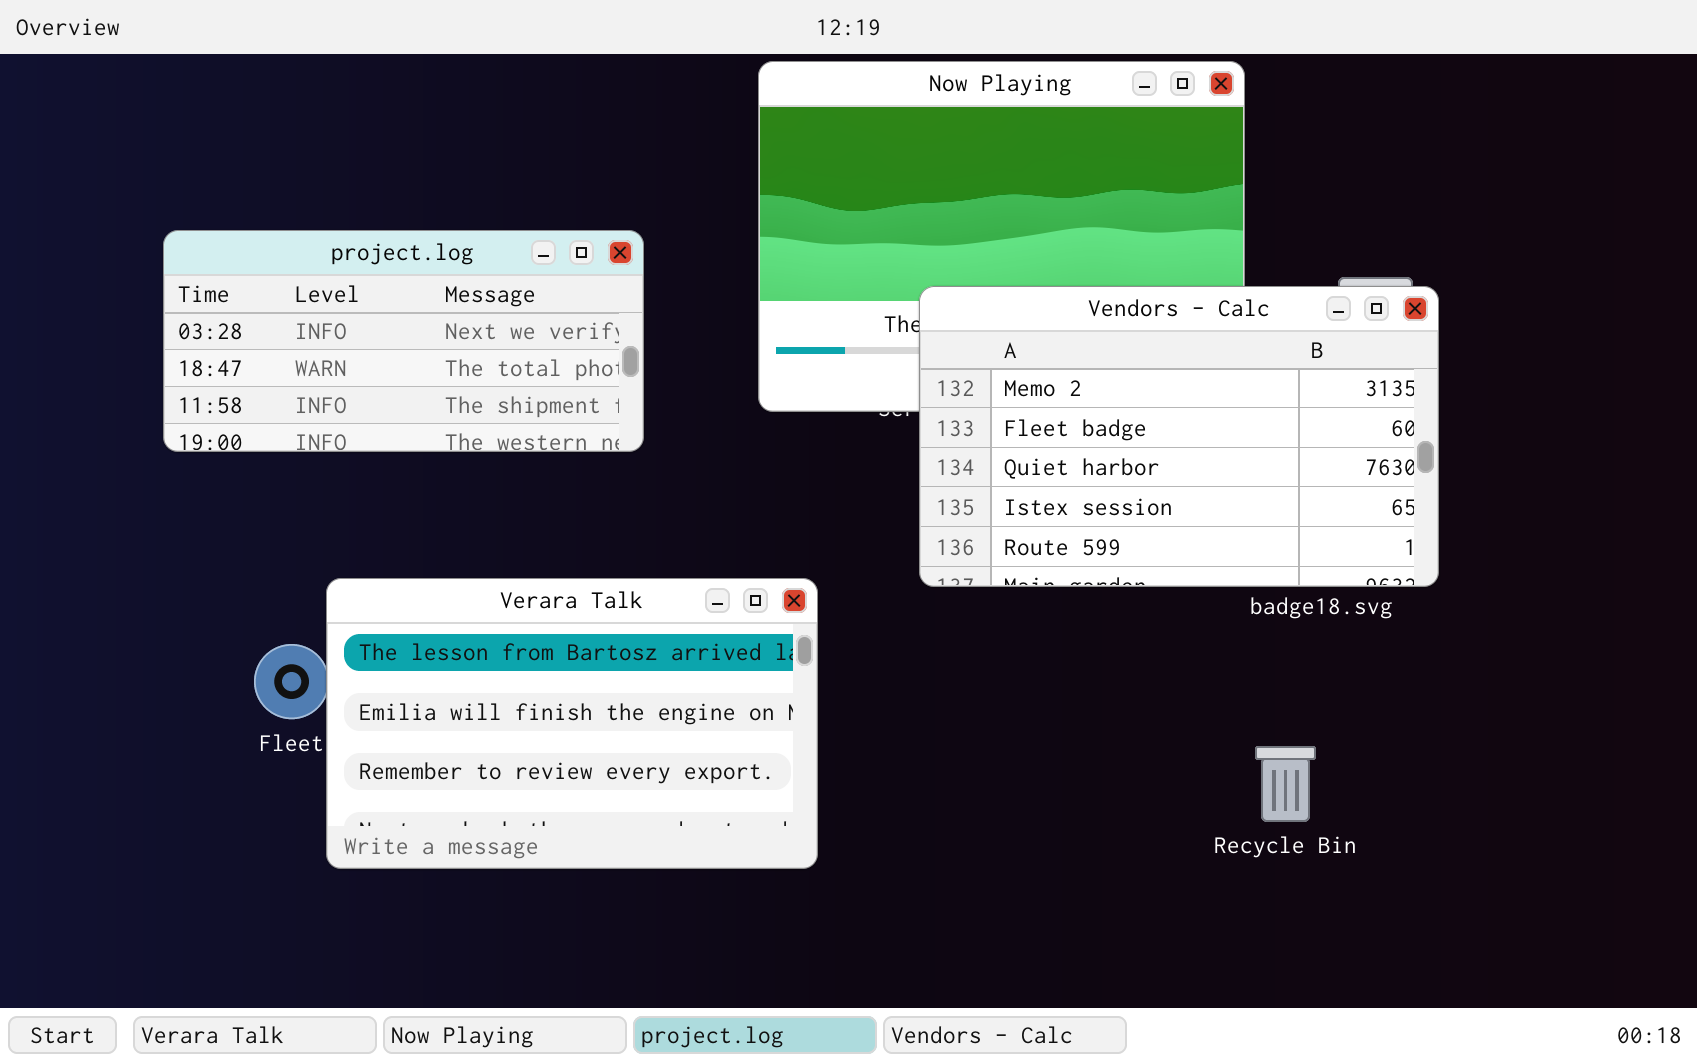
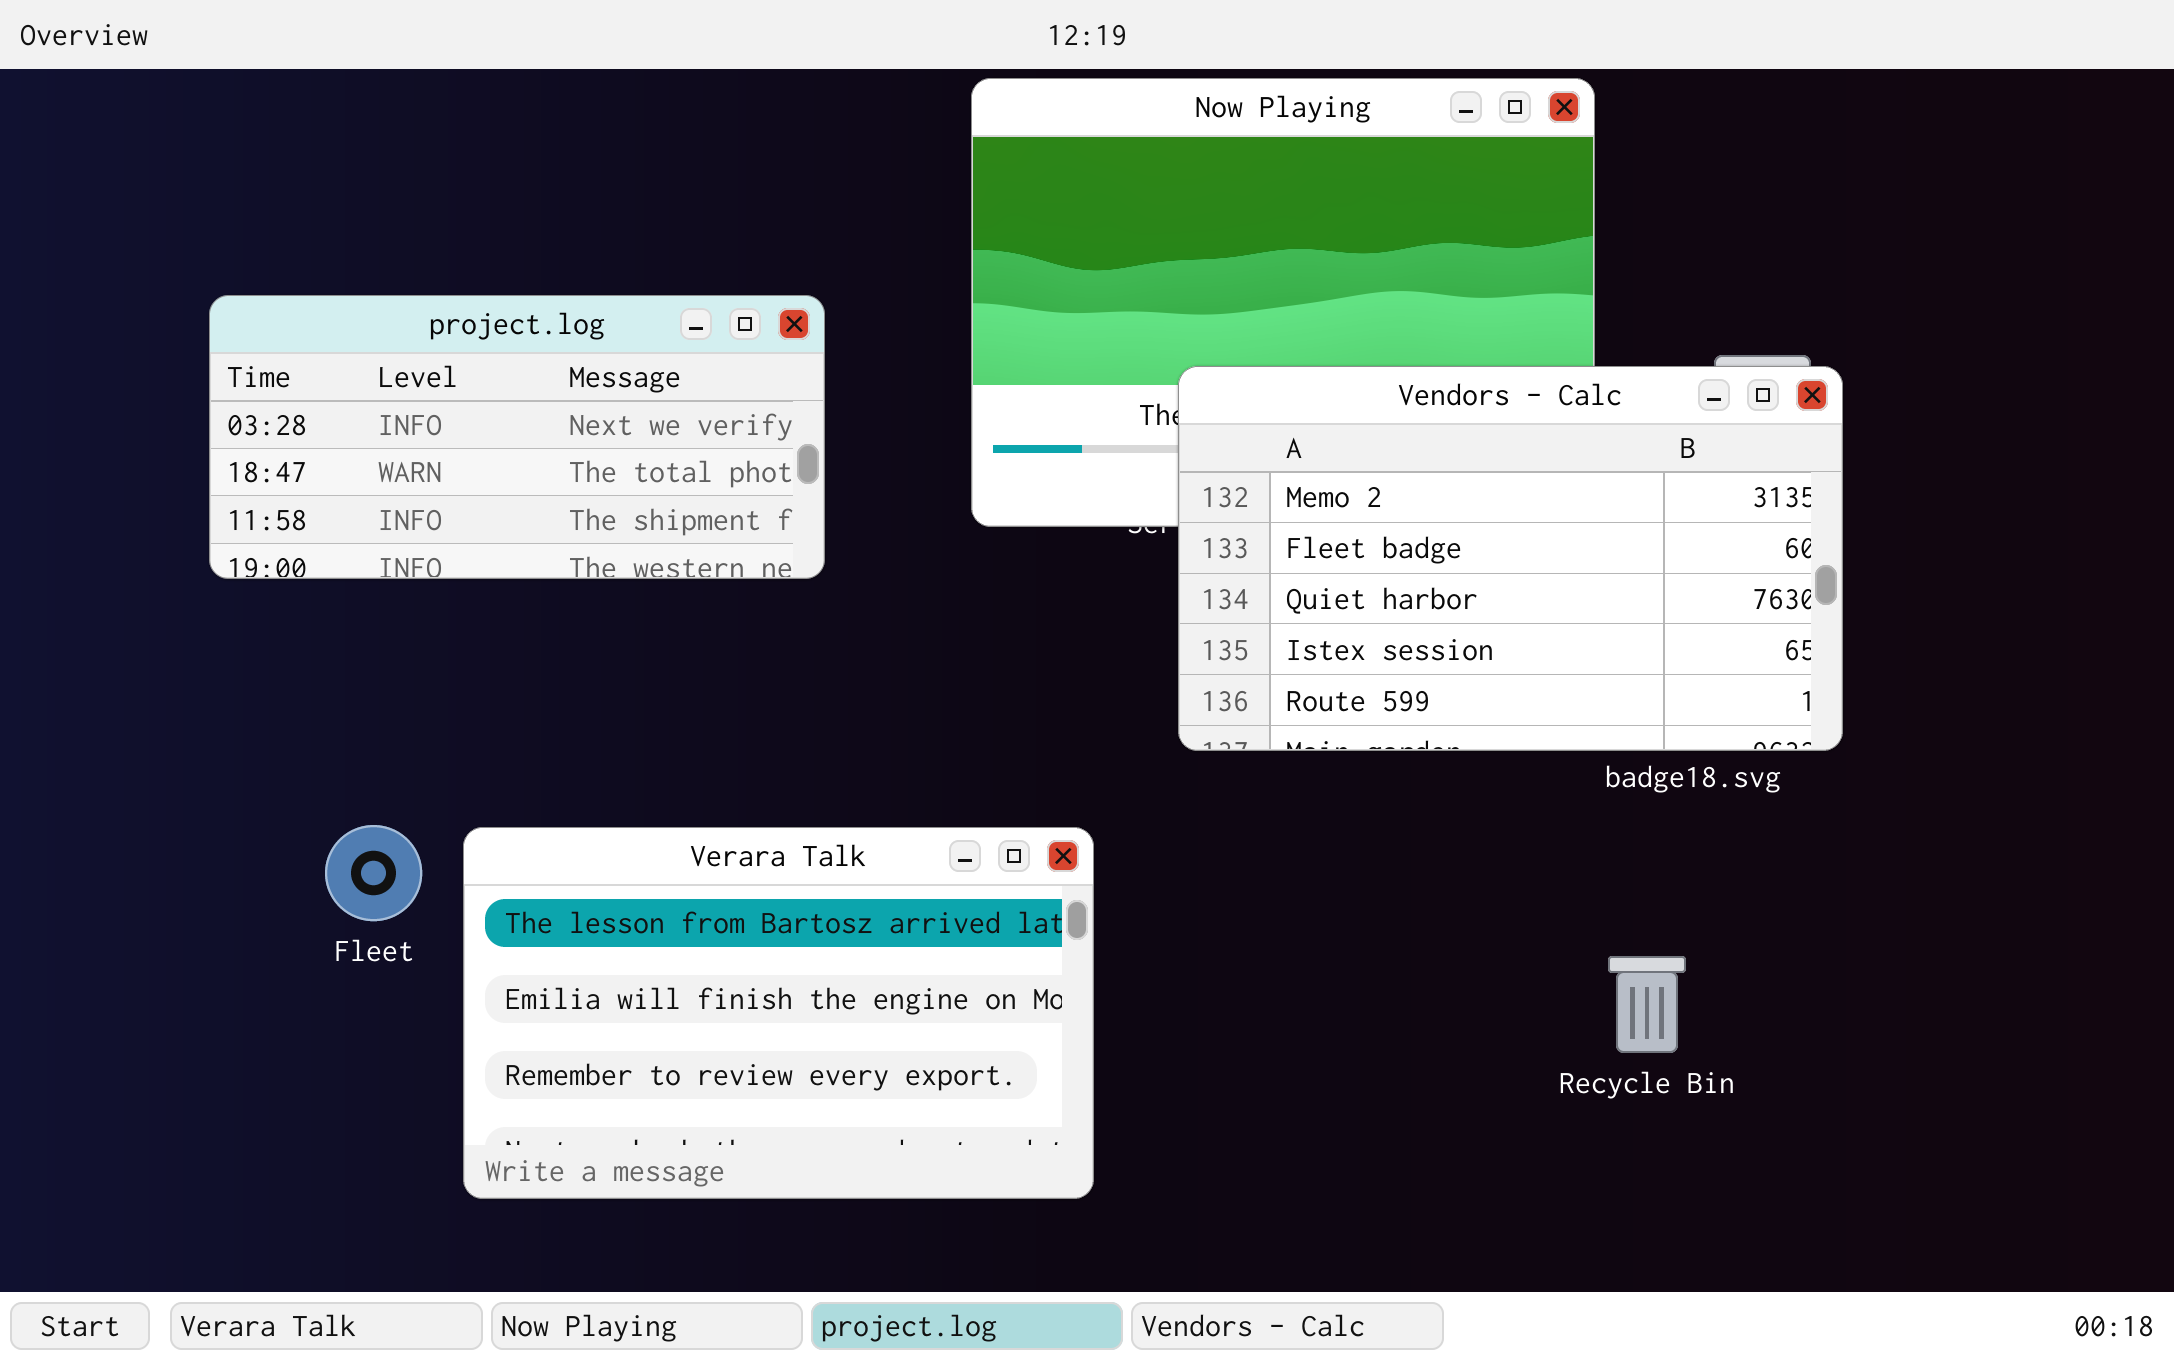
Verara Talk: [326,578,818,869] -> [463,827,1094,1199], moved

